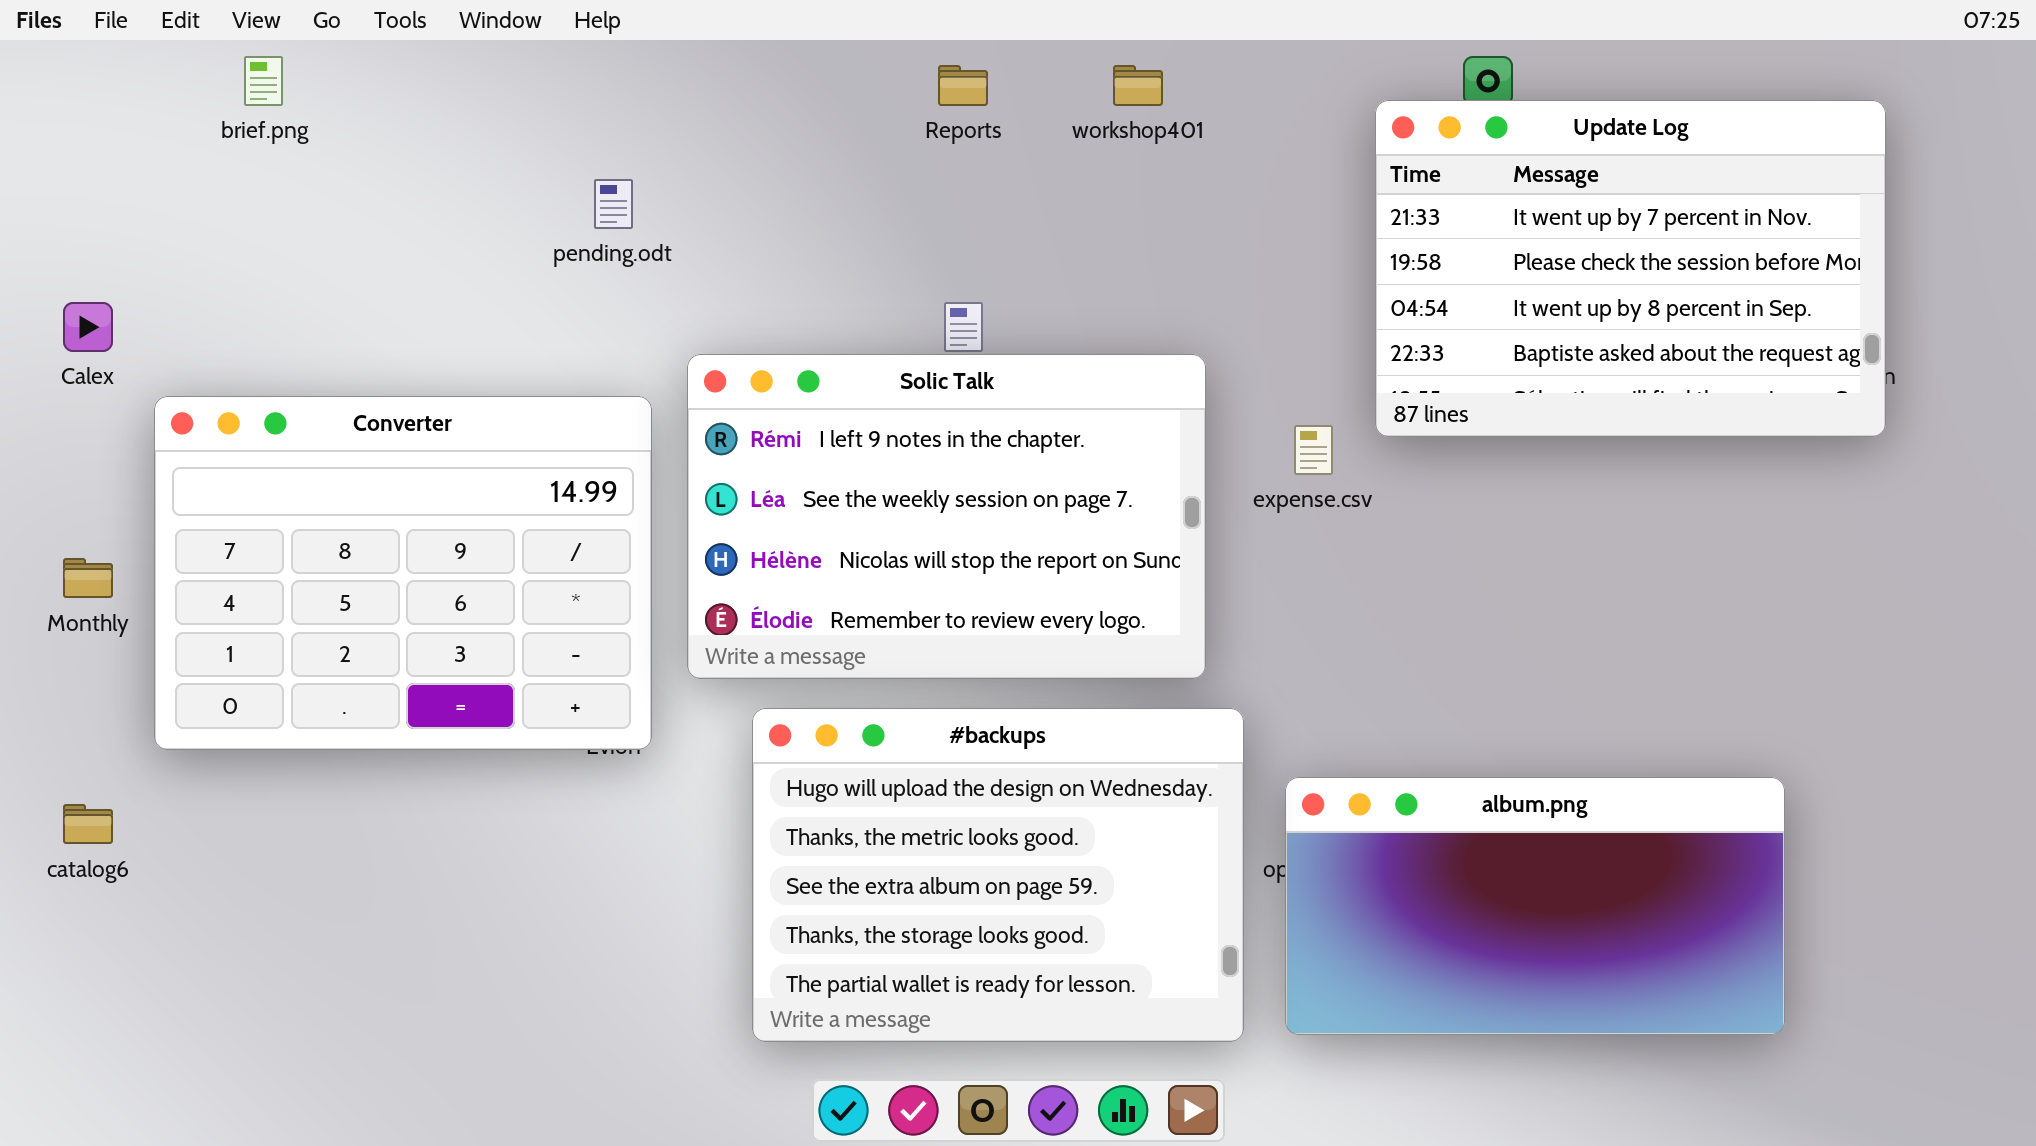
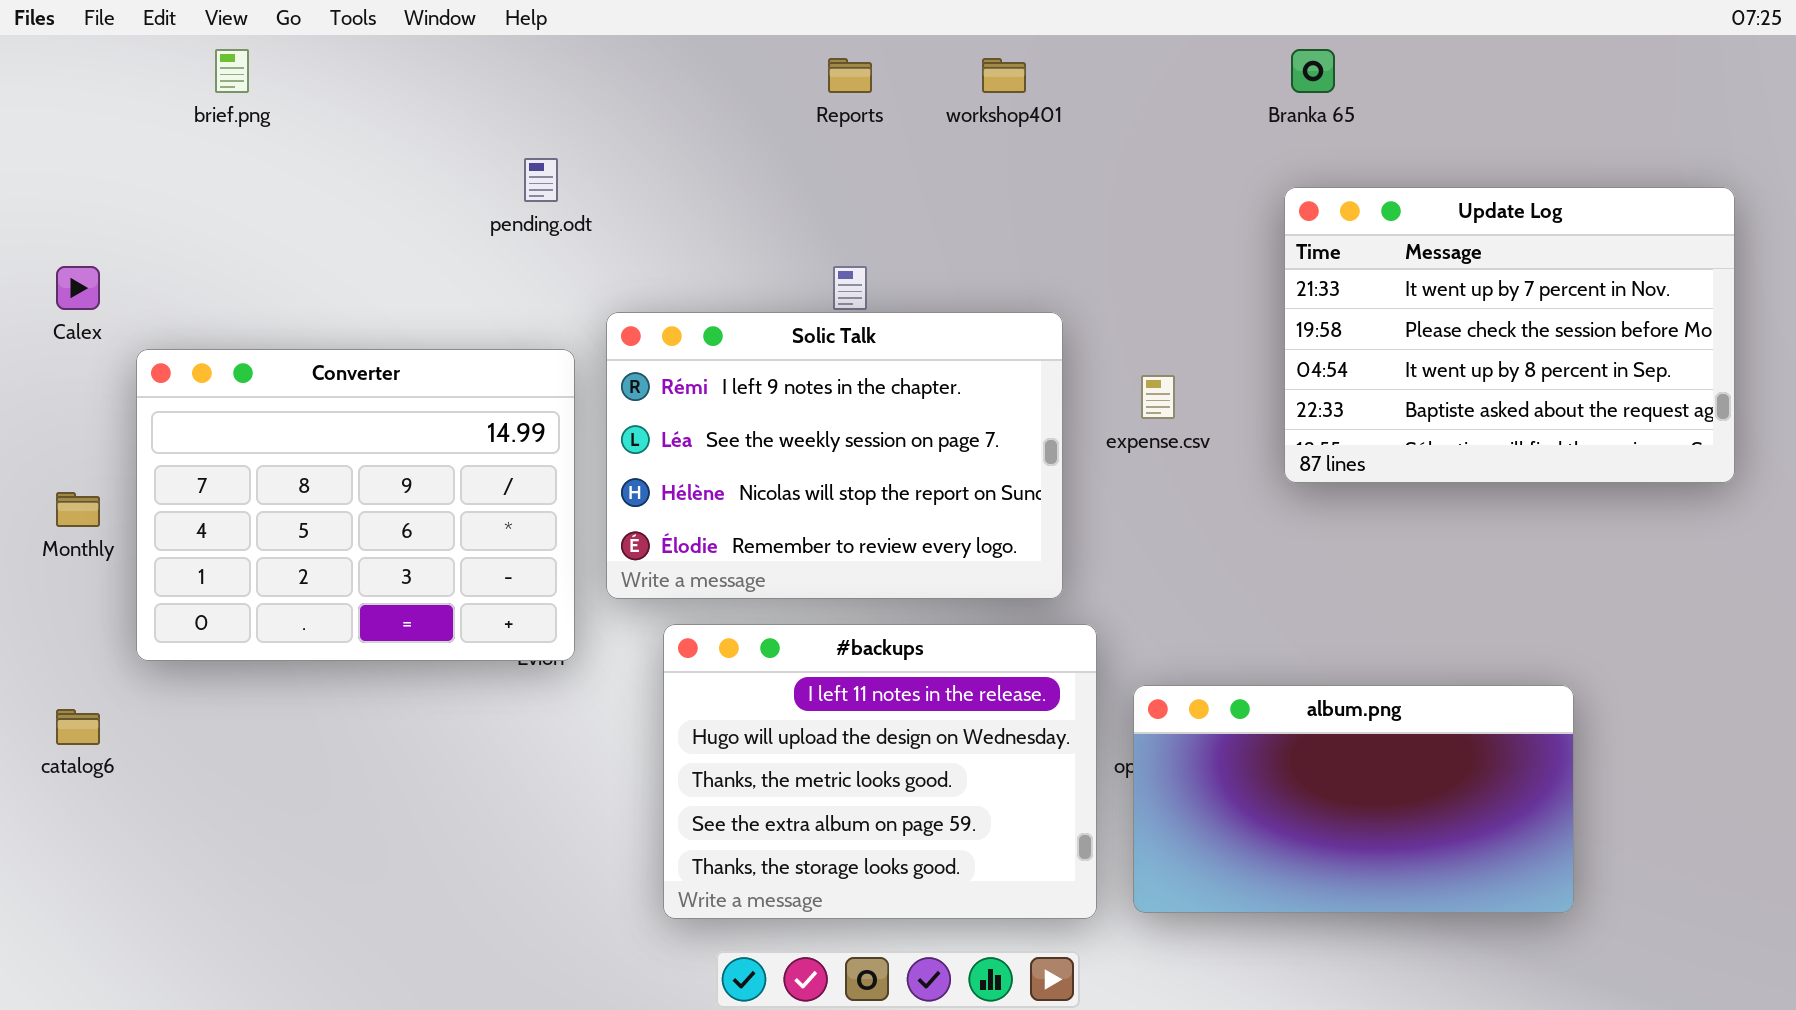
Update Log: [1375,100,1886,437] -> [1284,187,1735,483], moved
#backups: [752,708,1244,1042] -> [663,624,1097,919], scrolled up 1 row

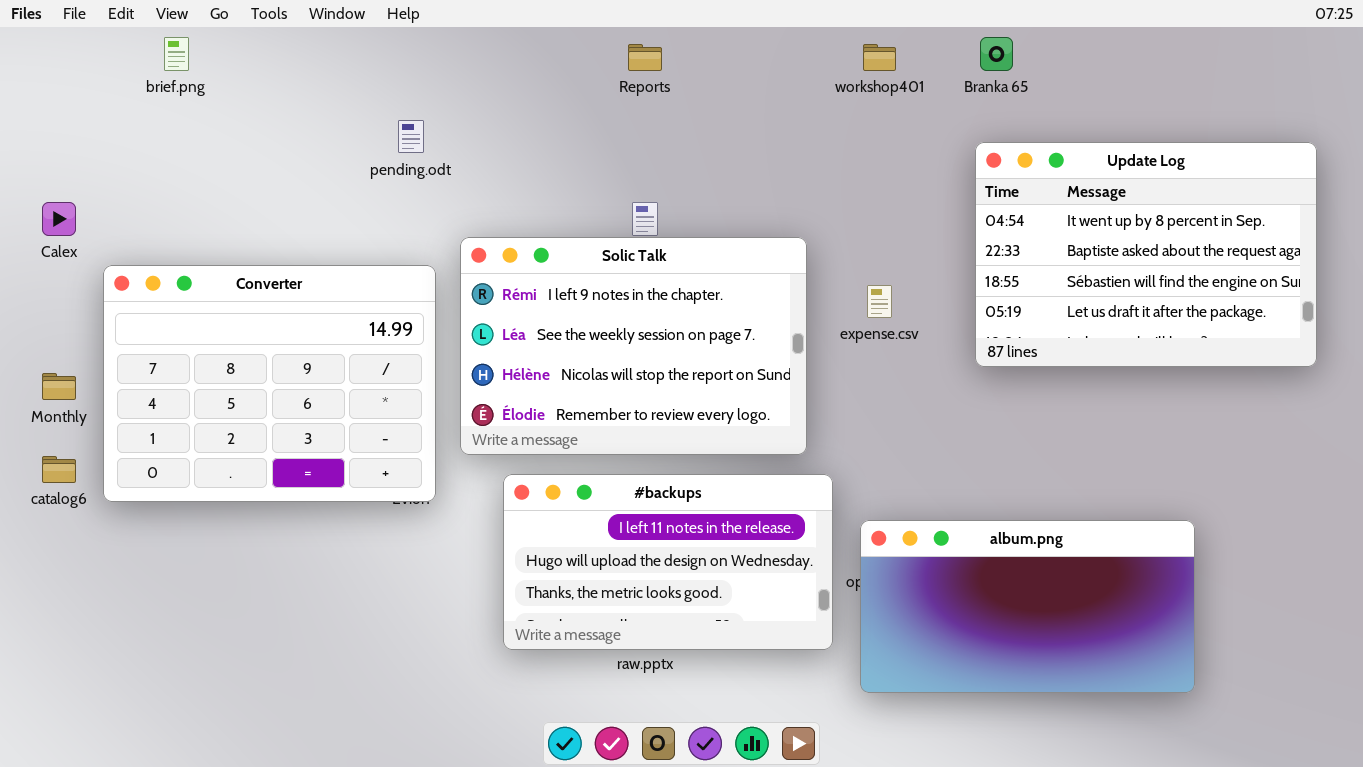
workshop401: [982,58,1026,93] -> [863,44,896,71], moved
Update Log: [1284,187,1735,483] -> [975,142,1317,367], scrolled down 2 rows
#backups: [663,624,1097,919] -> [503,474,833,650], resized
catalog6: [56,709,100,745] -> [42,456,76,483], moved

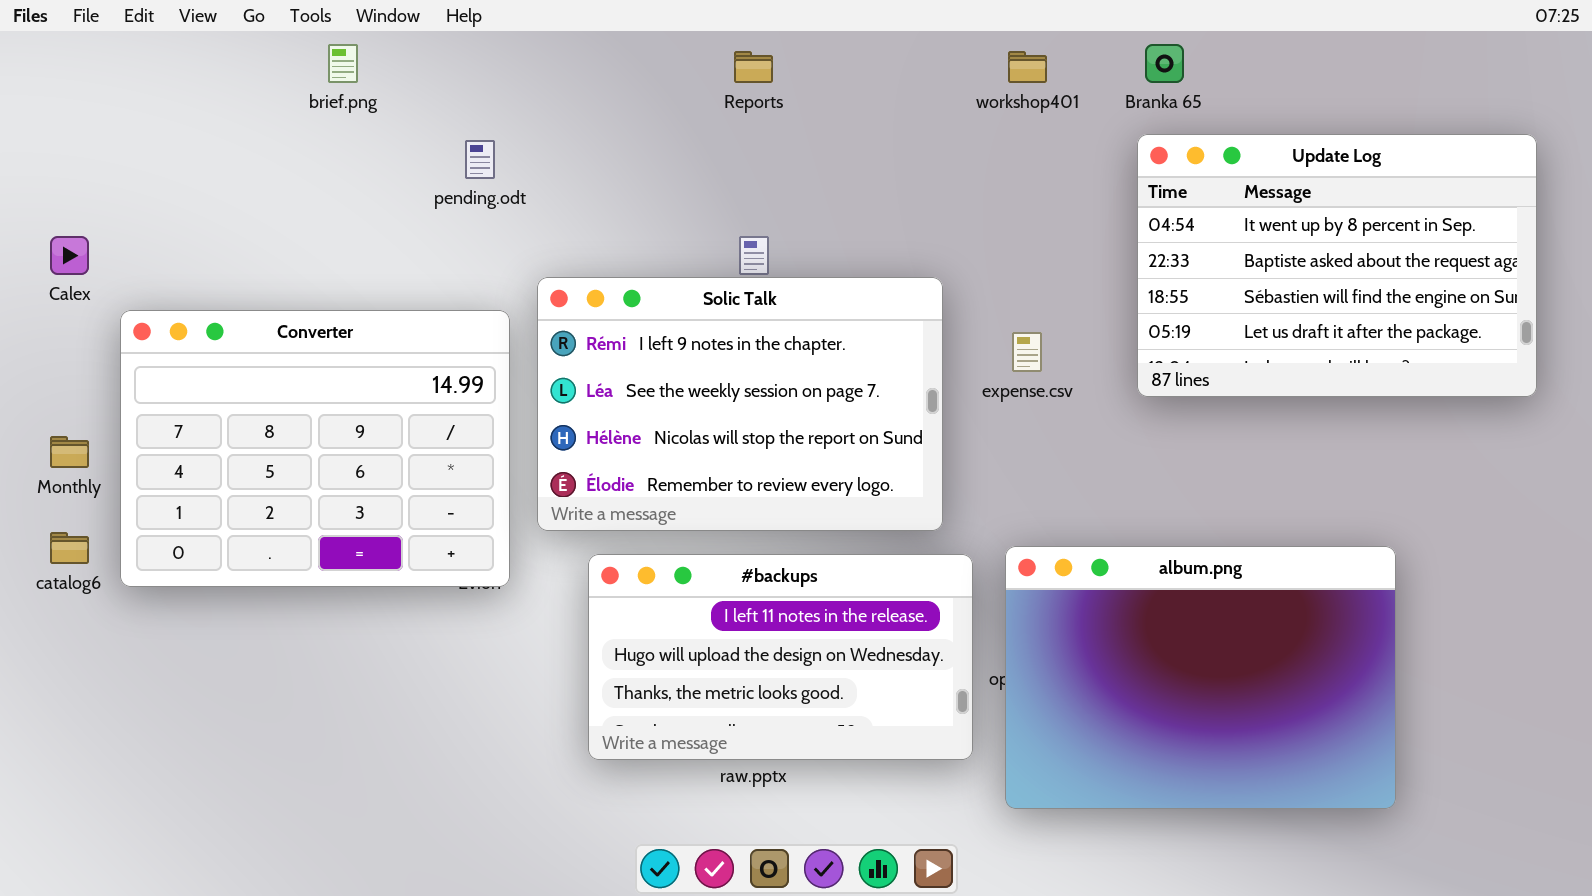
brief.png: [164,37,189,71] -> [328,44,358,83], moved
Update Log: [975,142,1317,367] -> [1137,134,1537,397], moved
album.png: [860,520,1195,693] -> [1005,546,1396,809], resized

